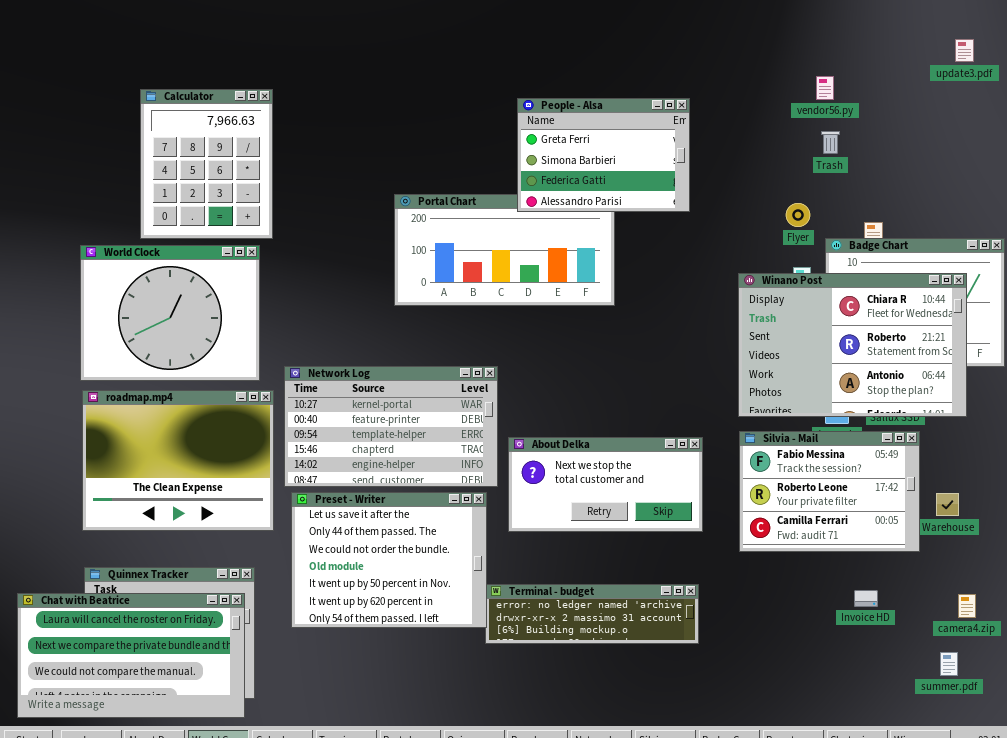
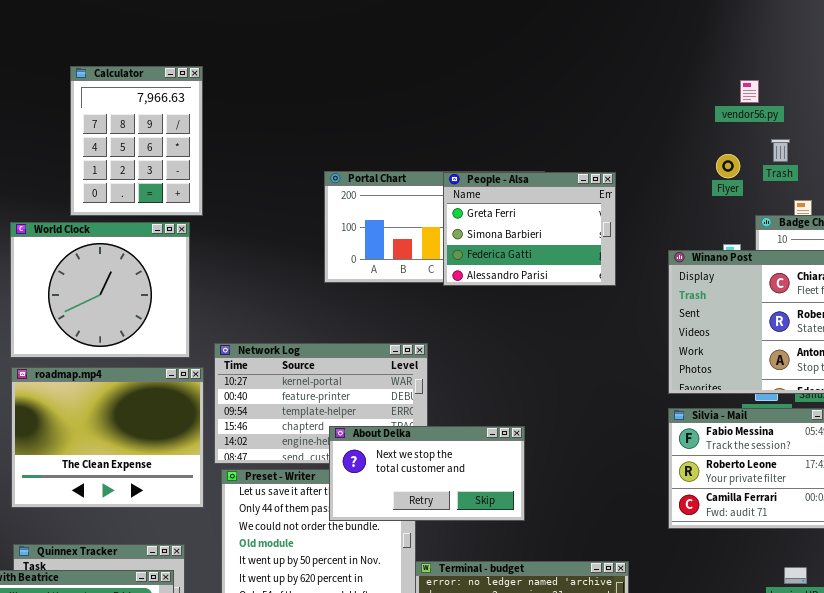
vendor56.py: [816,76,834,100] -> [740,80,759,103], moved
People - Alsa: [517,98,690,212] -> [443,172,616,286], moved
Trash: [821,131,840,154] -> [771,139,790,162], moved
Flyer: [786,203,810,227] -> [716,154,740,178], moved
About Delka: [508,437,703,532] -> [329,426,525,521], moved

